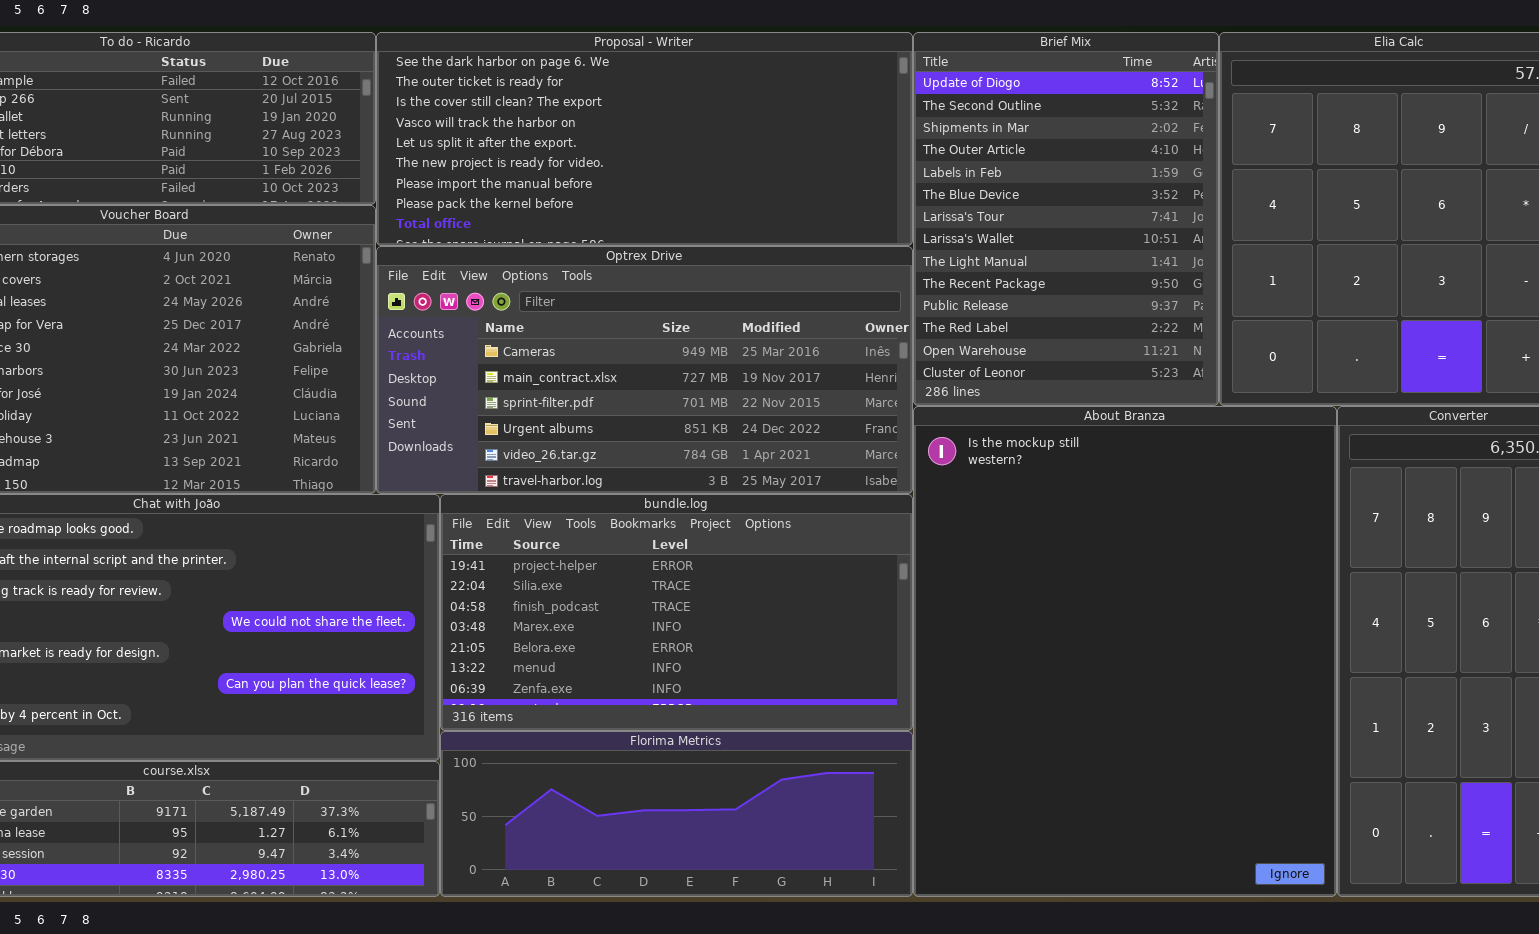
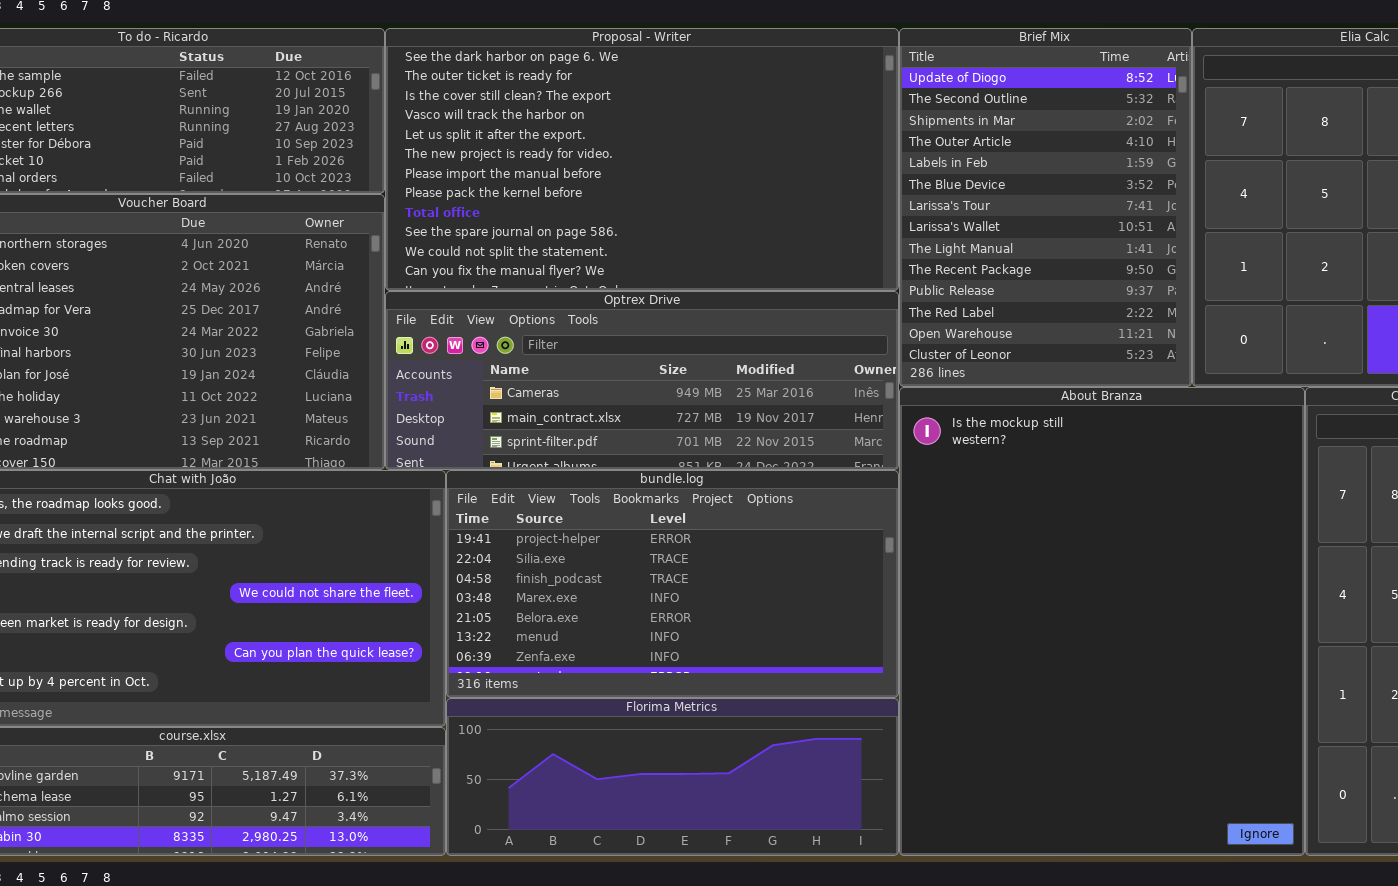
Proposal - Writer: [376,32,913,246] -> [385,28,899,291], resized
Optrex Drive: [376,246,913,494] -> [385,291,899,470], resized

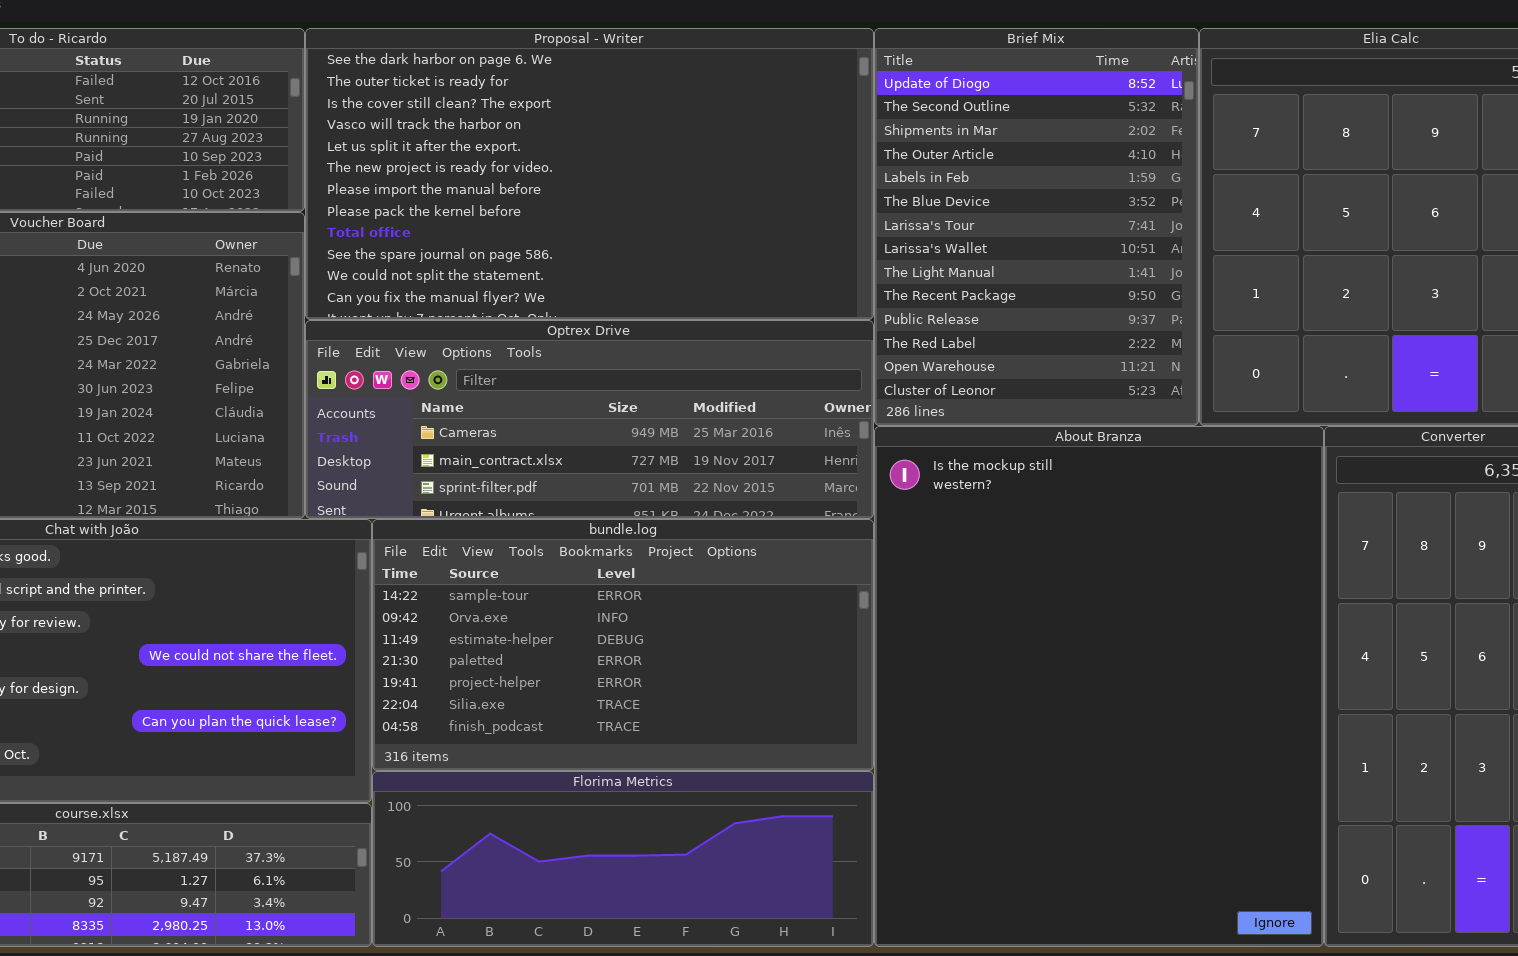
bundle.log: [446,470,899,698] -> [372,519,874,771], scrolled up 4 rows

